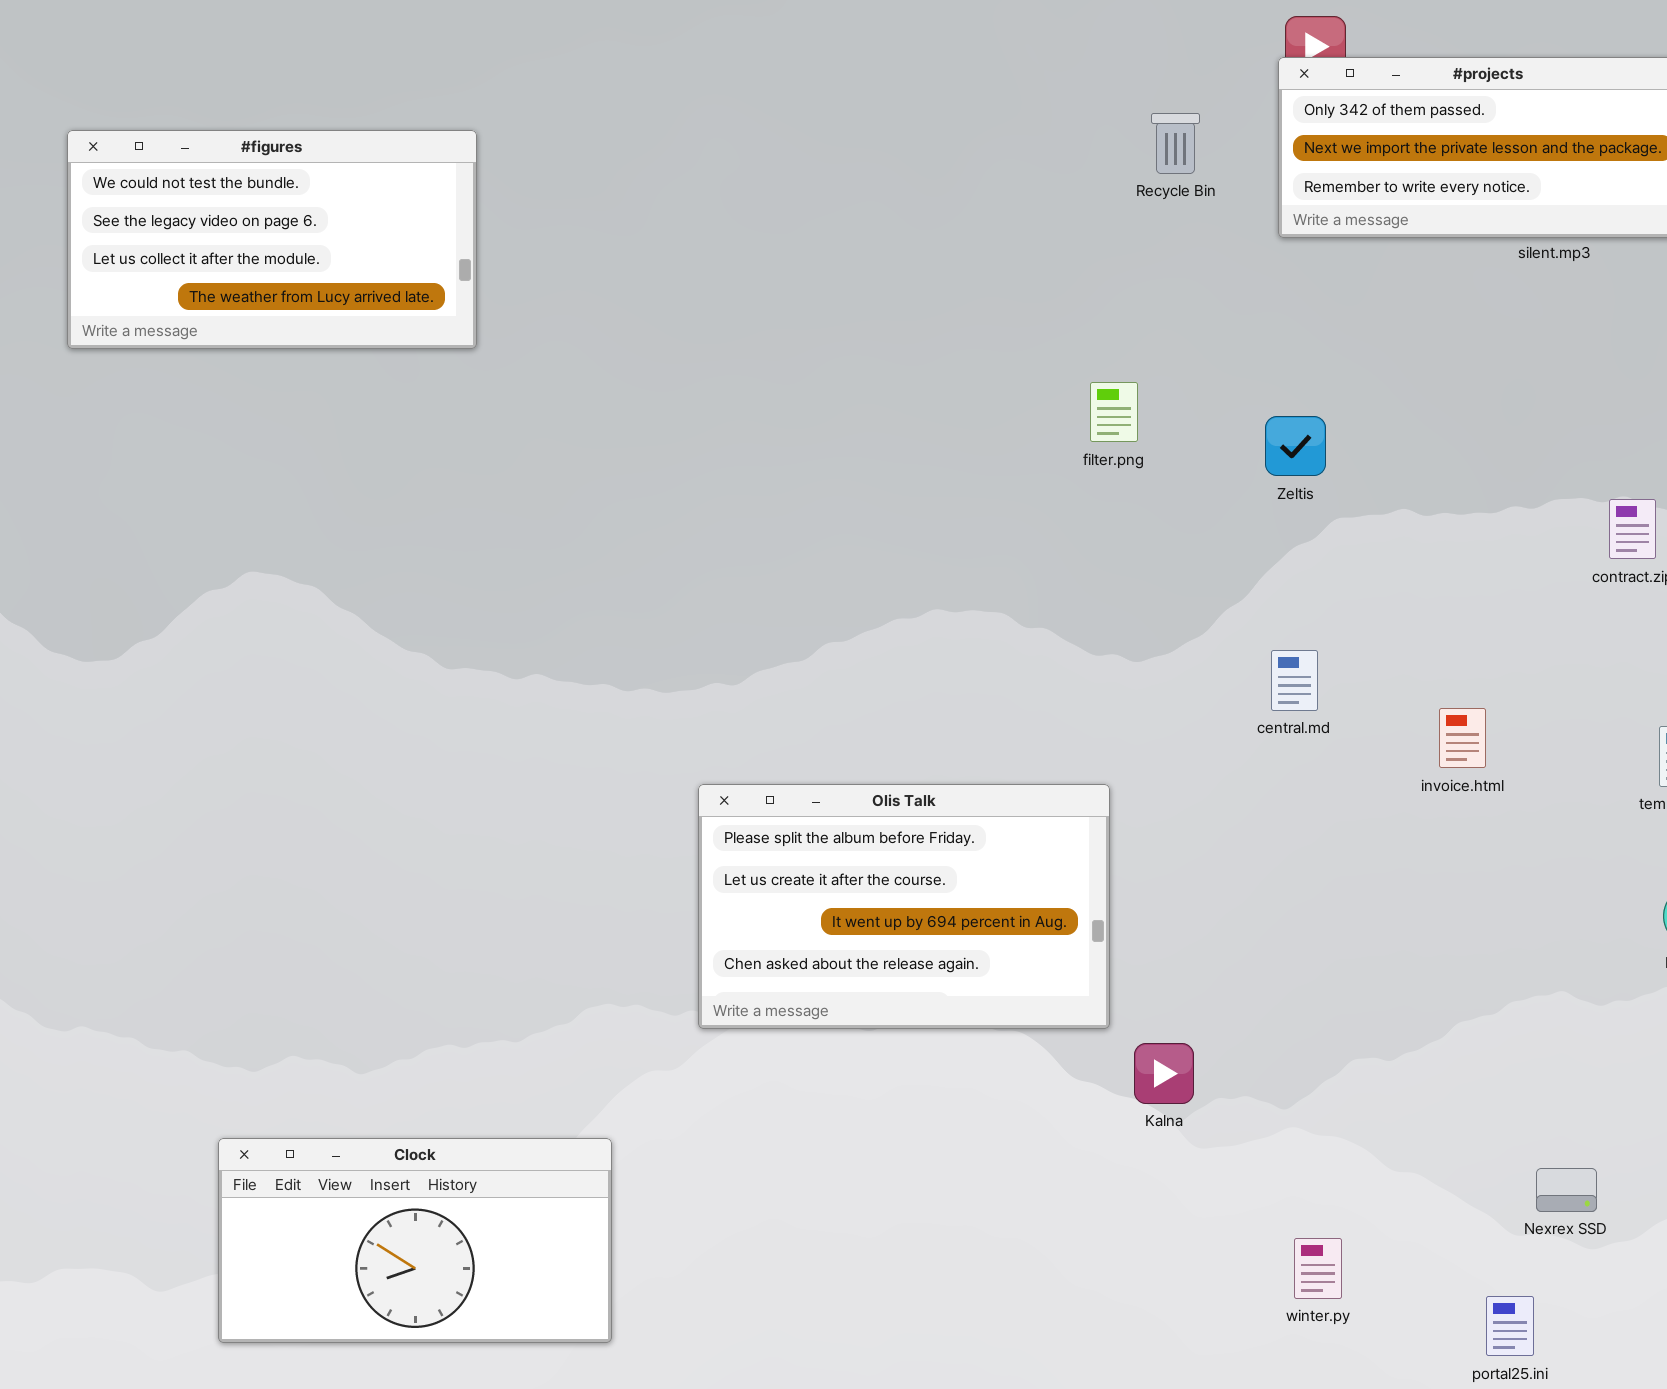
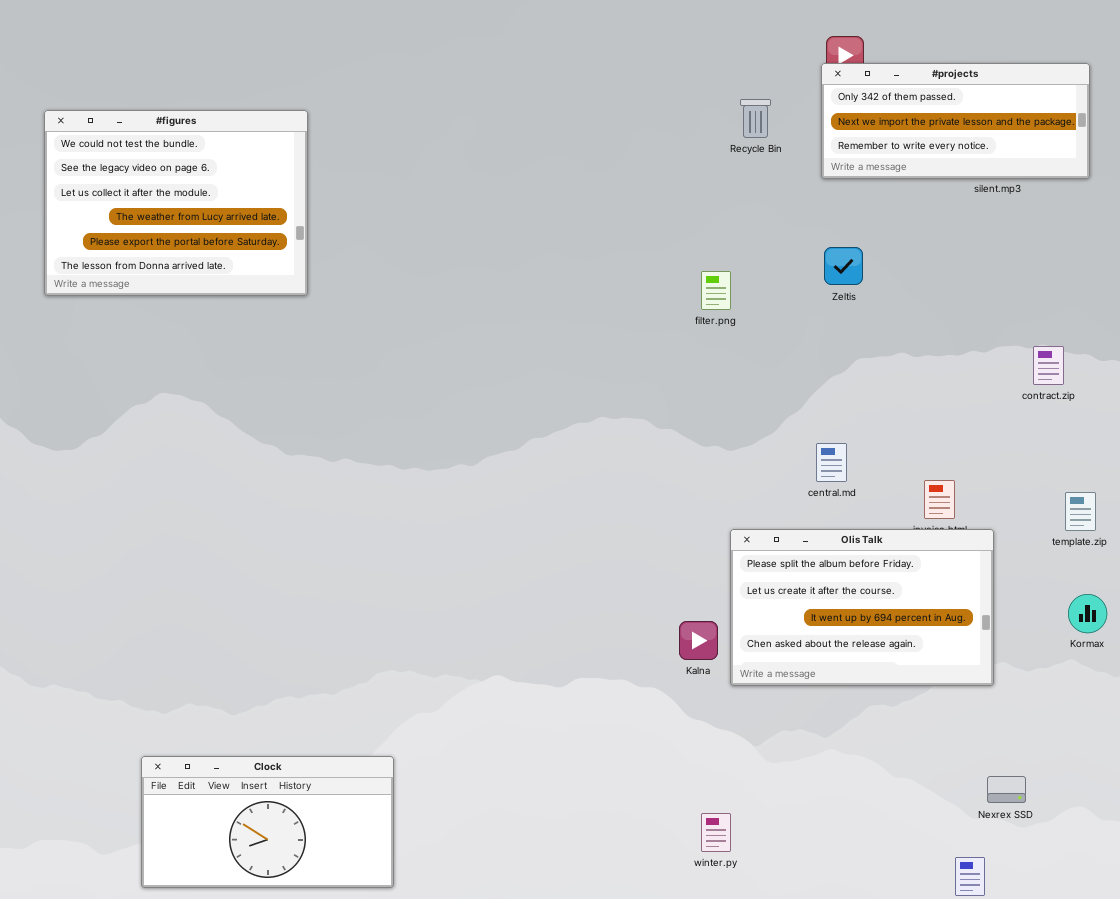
#figures: [67,130,477,349] -> [44,110,308,296], resized
Zeltis: [1265,416,1326,476] -> [824,247,863,285], moved
Olis Talk: [698,784,1110,1029] -> [730,529,994,686], moved
Kalna: [1134,1043,1194,1104] -> [679,621,718,660], moved
winter.py: [1294,1238,1342,1299] -> [701,813,731,852], moved

